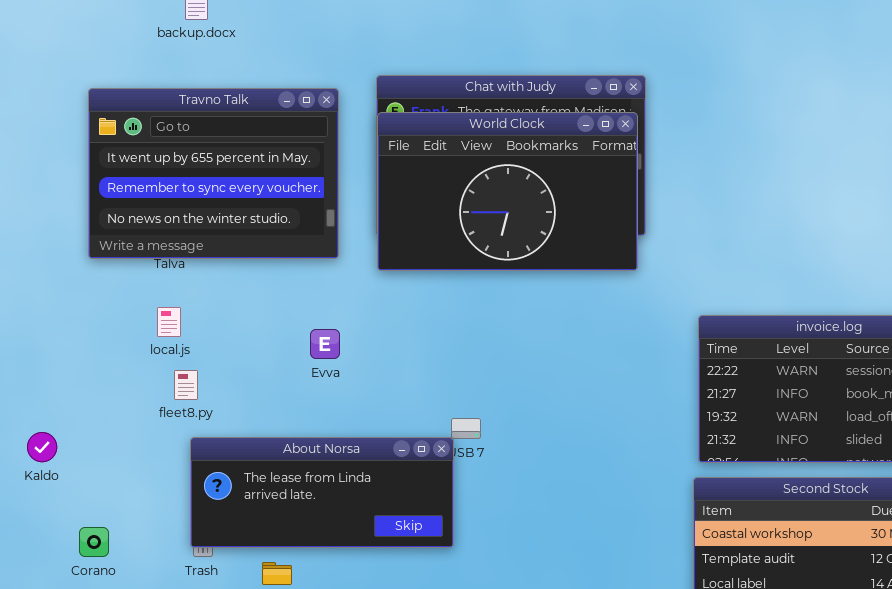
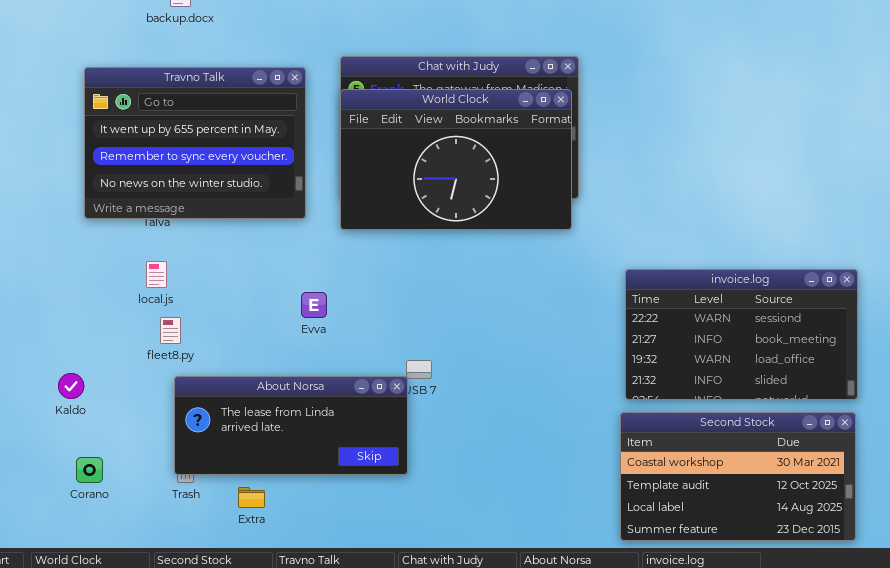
Evva: [310,329,340,359] -> [301,292,327,318], moved
Kaldo: [27,432,57,462] -> [58,373,84,399], moved

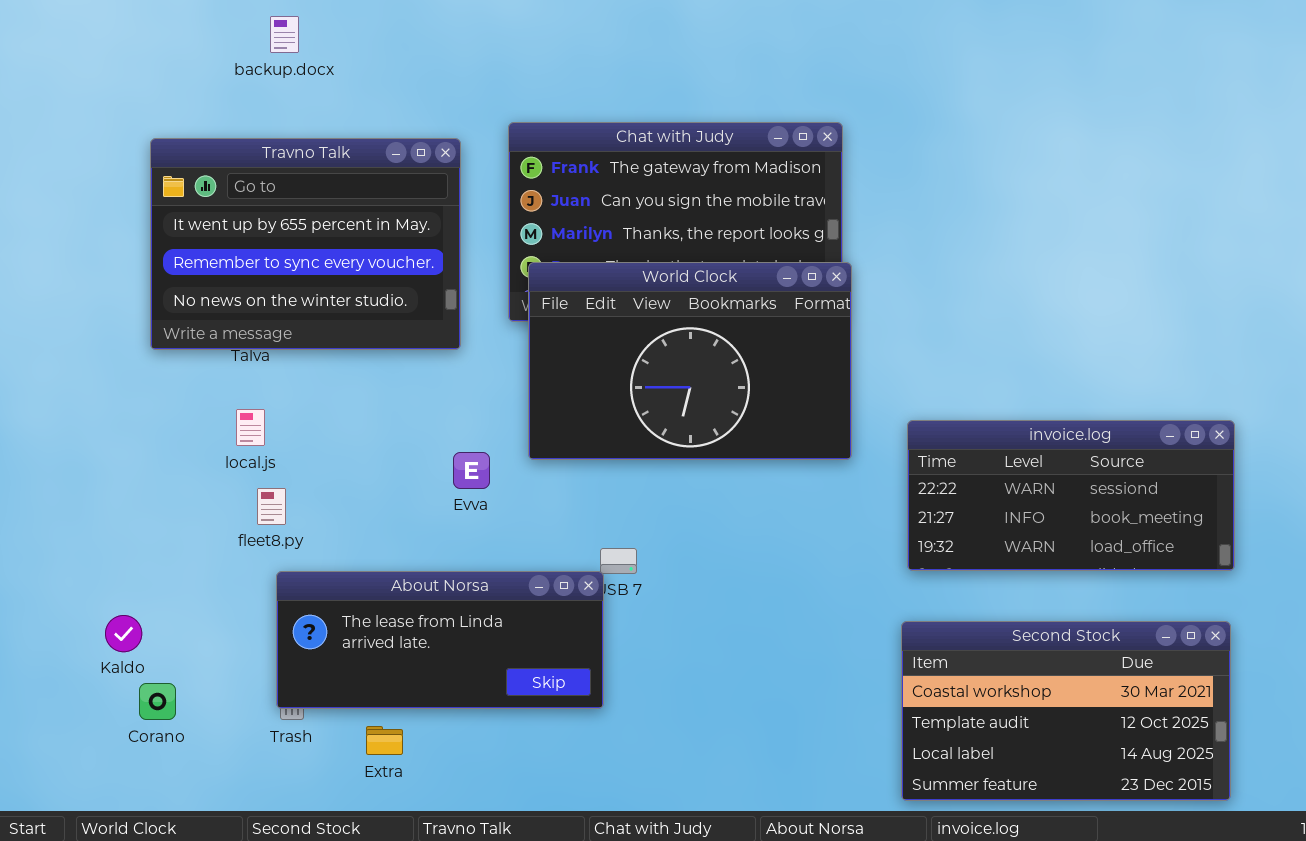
World Clock: [340,89,572,230] -> [528,262,852,460], moved
invoice.log: [625,269,858,400] -> [907,420,1235,571], resized
Kaldo: [58,373,84,399] -> [105,615,142,652], moved

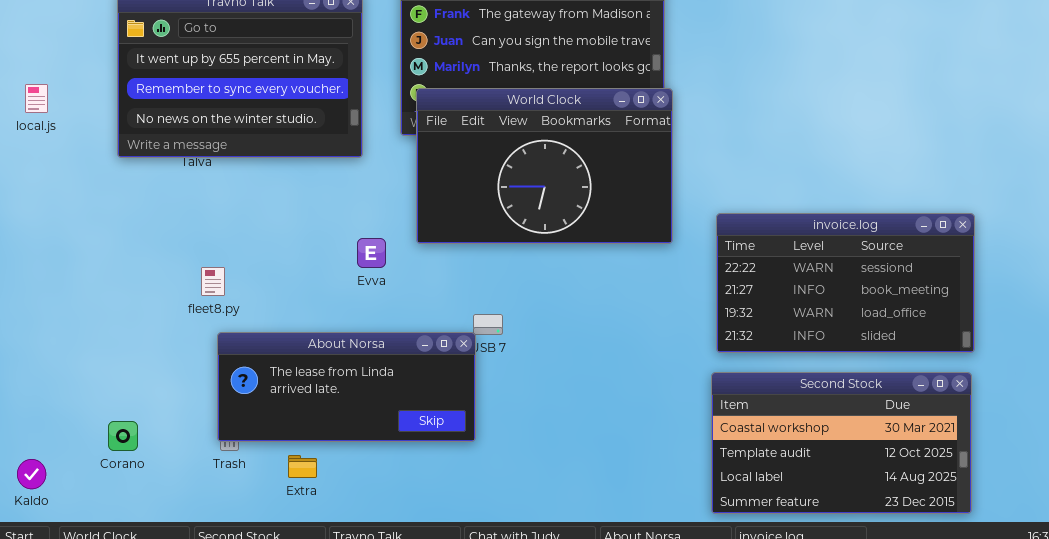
local.js: [236,409,265,446] -> [25,84,48,113], moved
invoice.log: [907,420,1235,571] -> [716,213,975,353], resized
Kaldo: [105,615,142,652] -> [17,459,46,489], moved

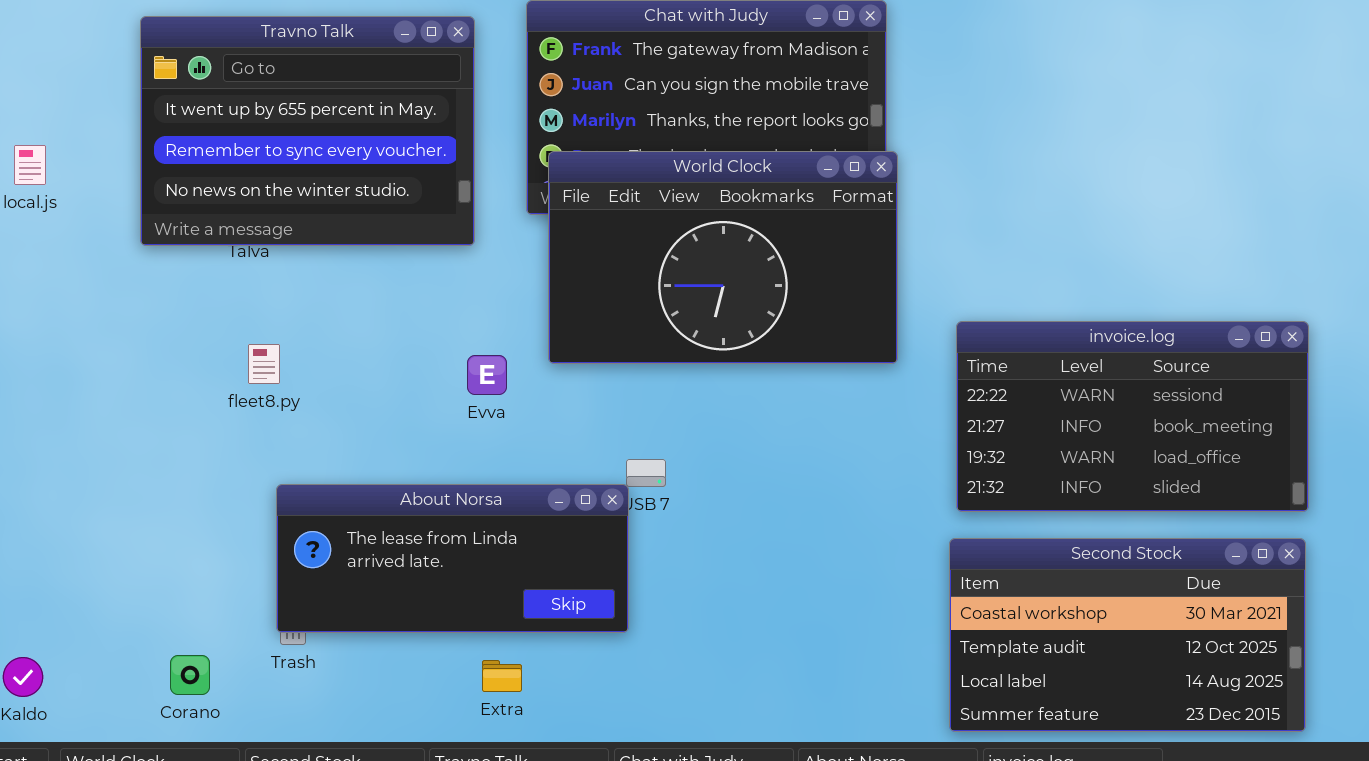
fleet8.py: [201,267,225,296] -> [248,344,280,384], moved
Corano: [108,421,138,451] -> [170,655,210,695], moved
Extra: [288,455,317,478] -> [482,660,522,692], moved

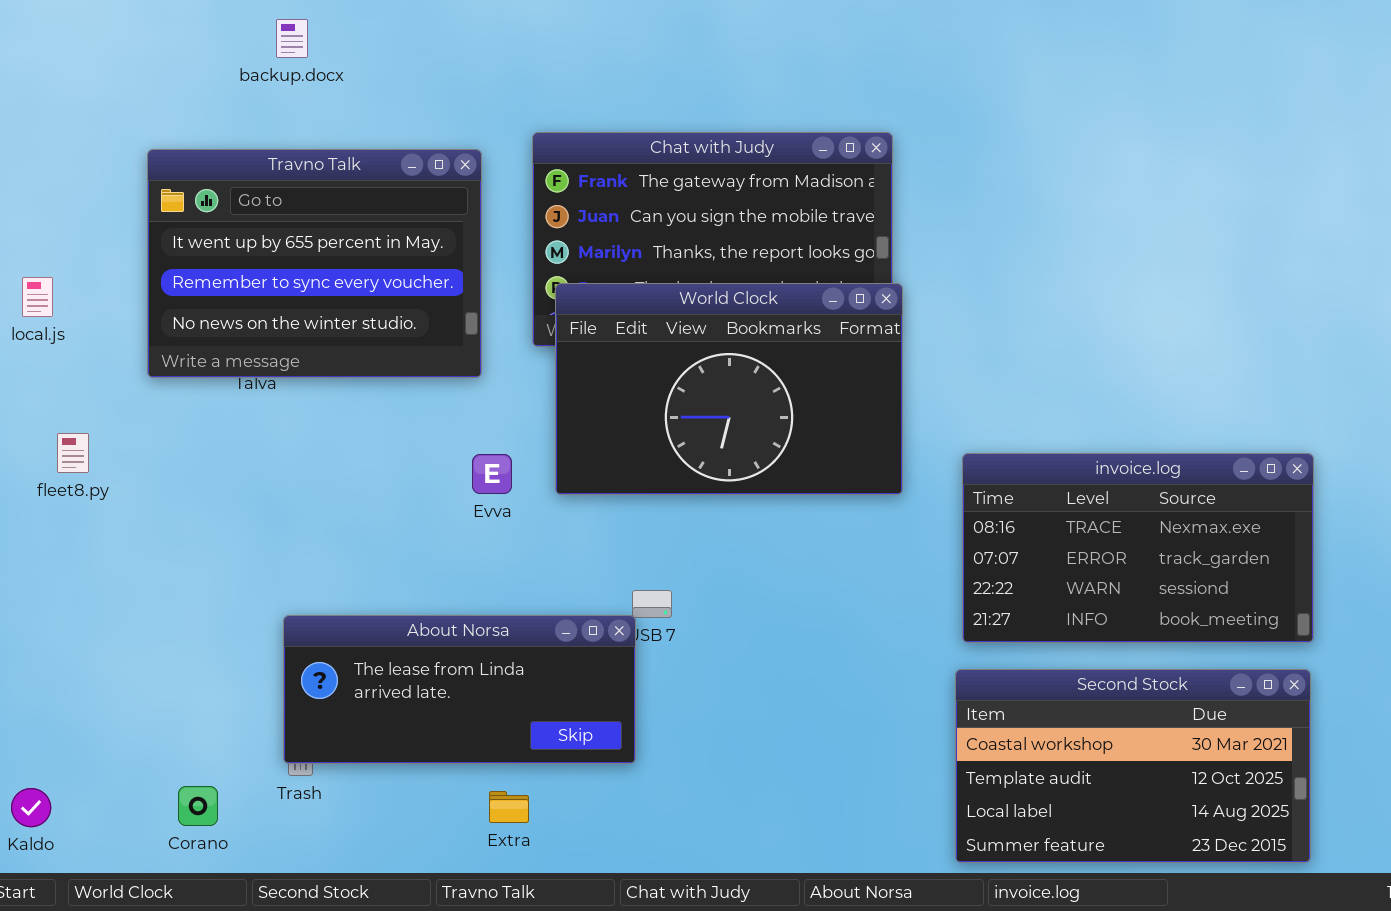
invoice.log: [956,321,1309,512] -> [962,453,1314,643], scrolled up 2 rows
fleet8.py: [248,344,280,384] -> [57,433,89,473], moved
Evva: [467,355,507,395] -> [472,454,512,494], moved

